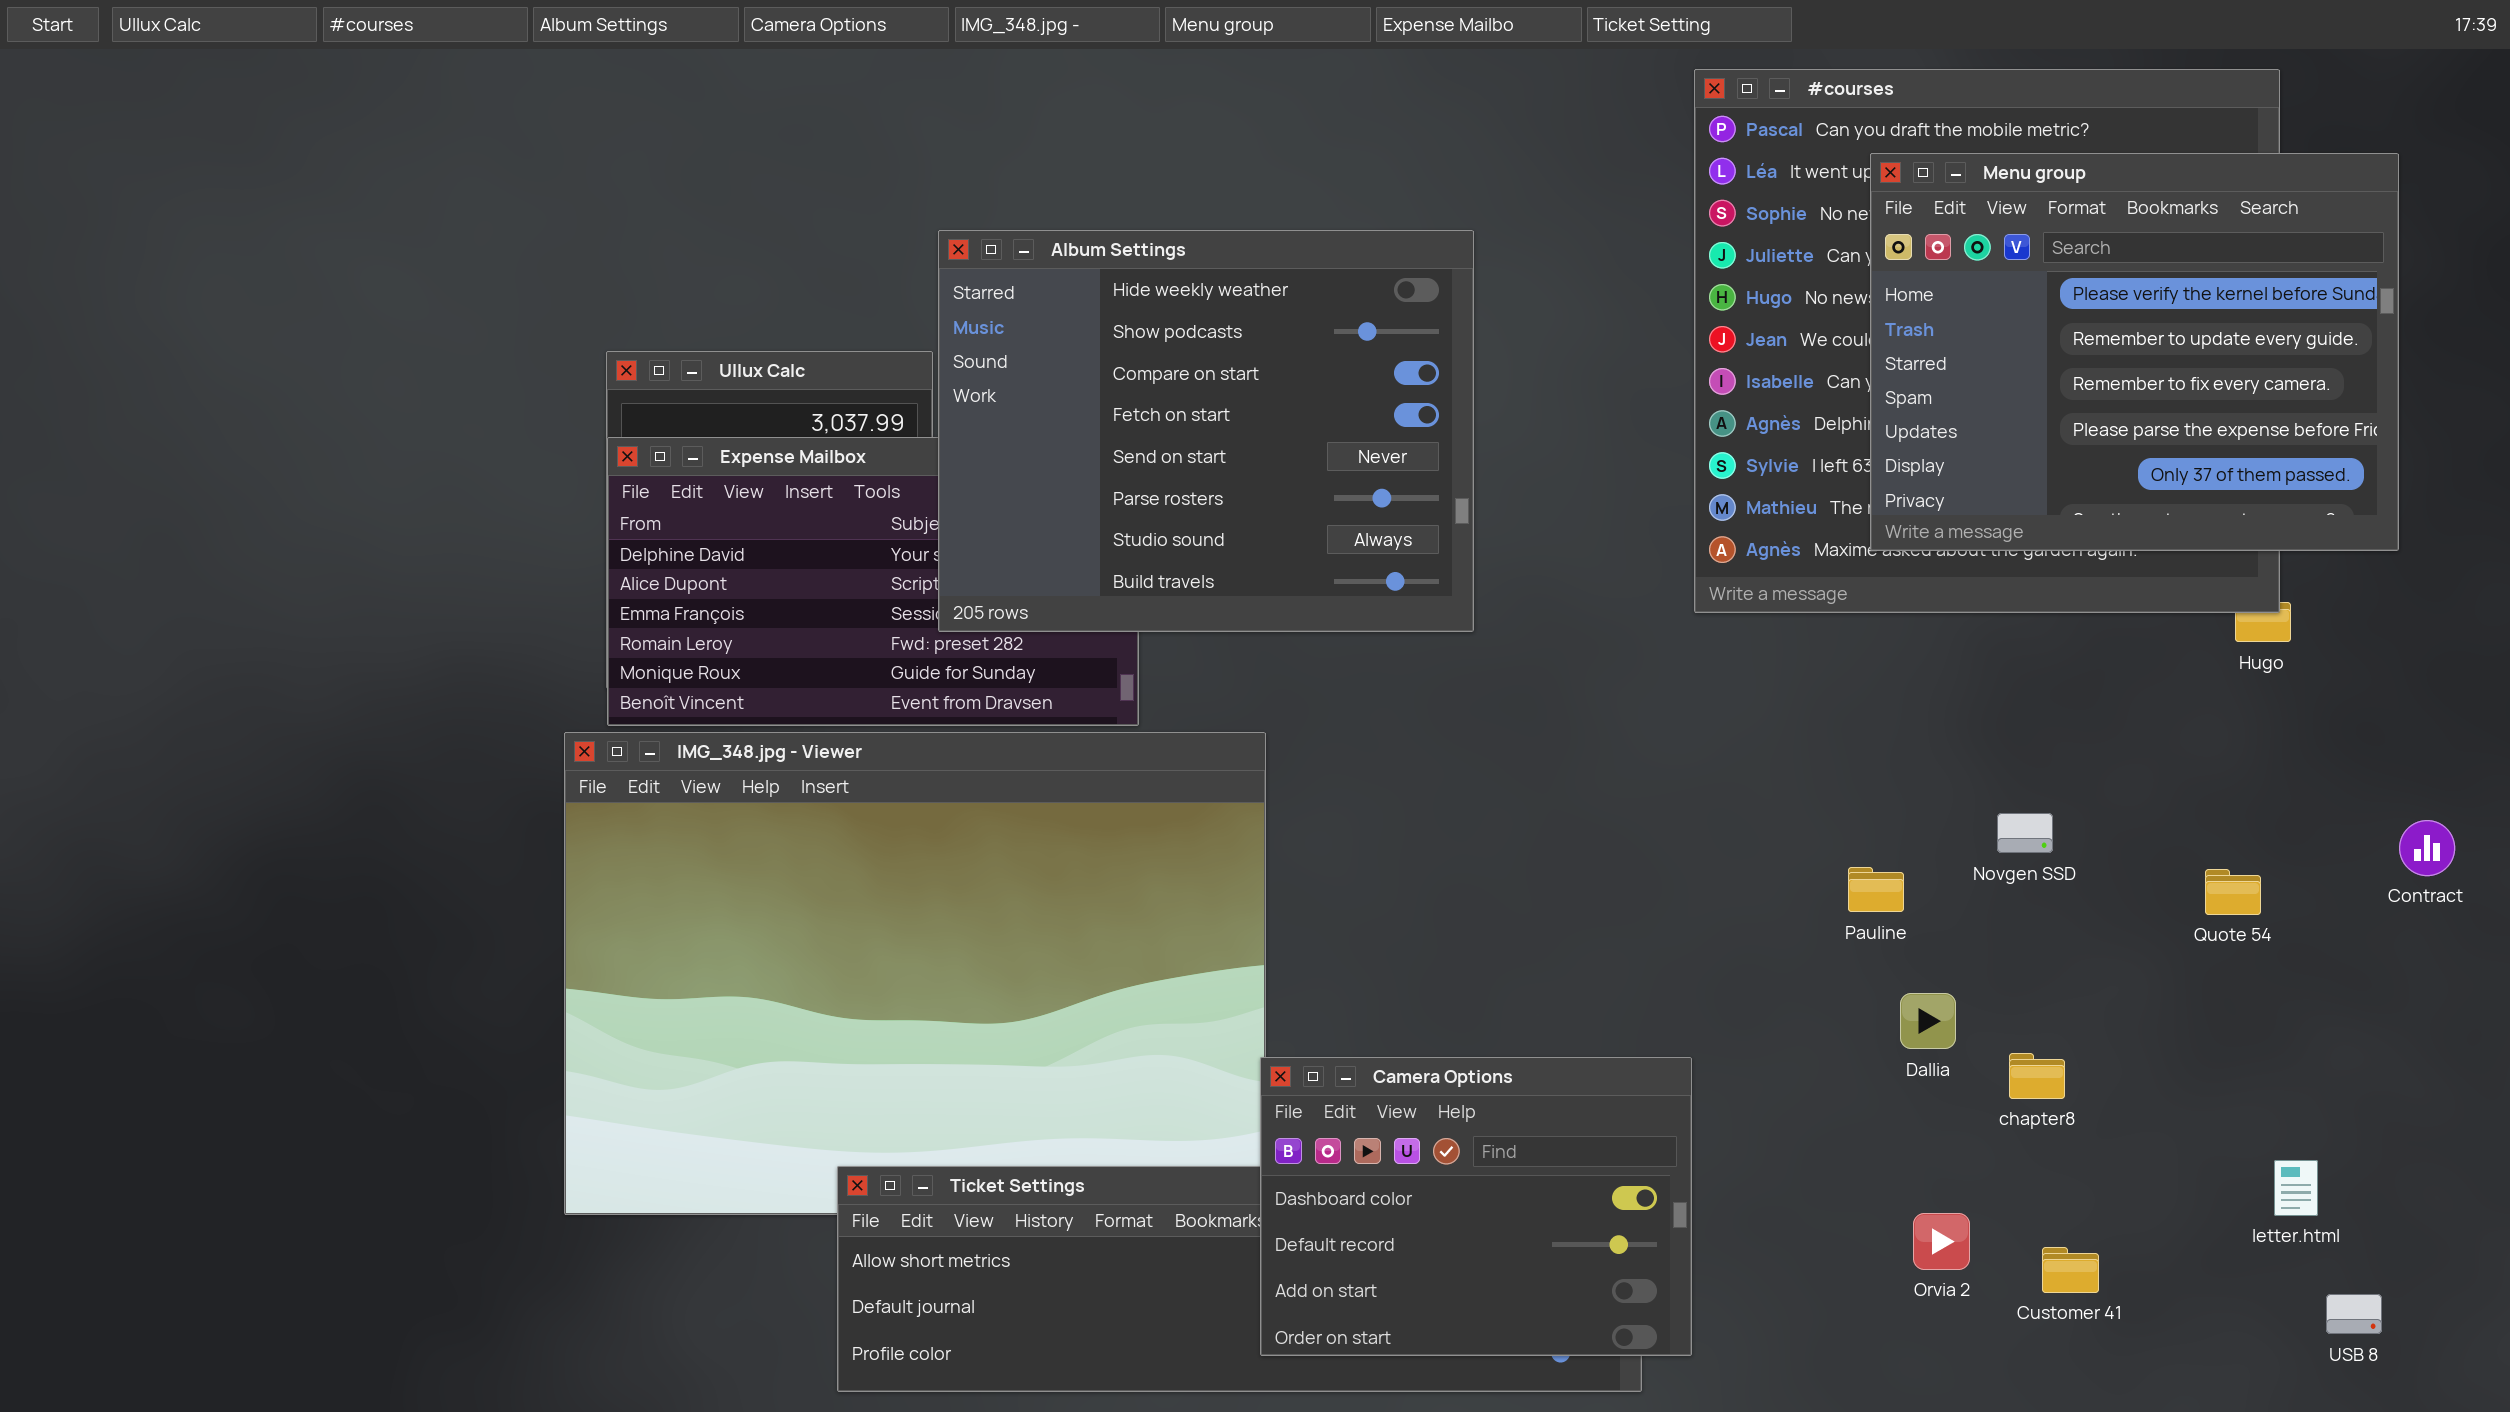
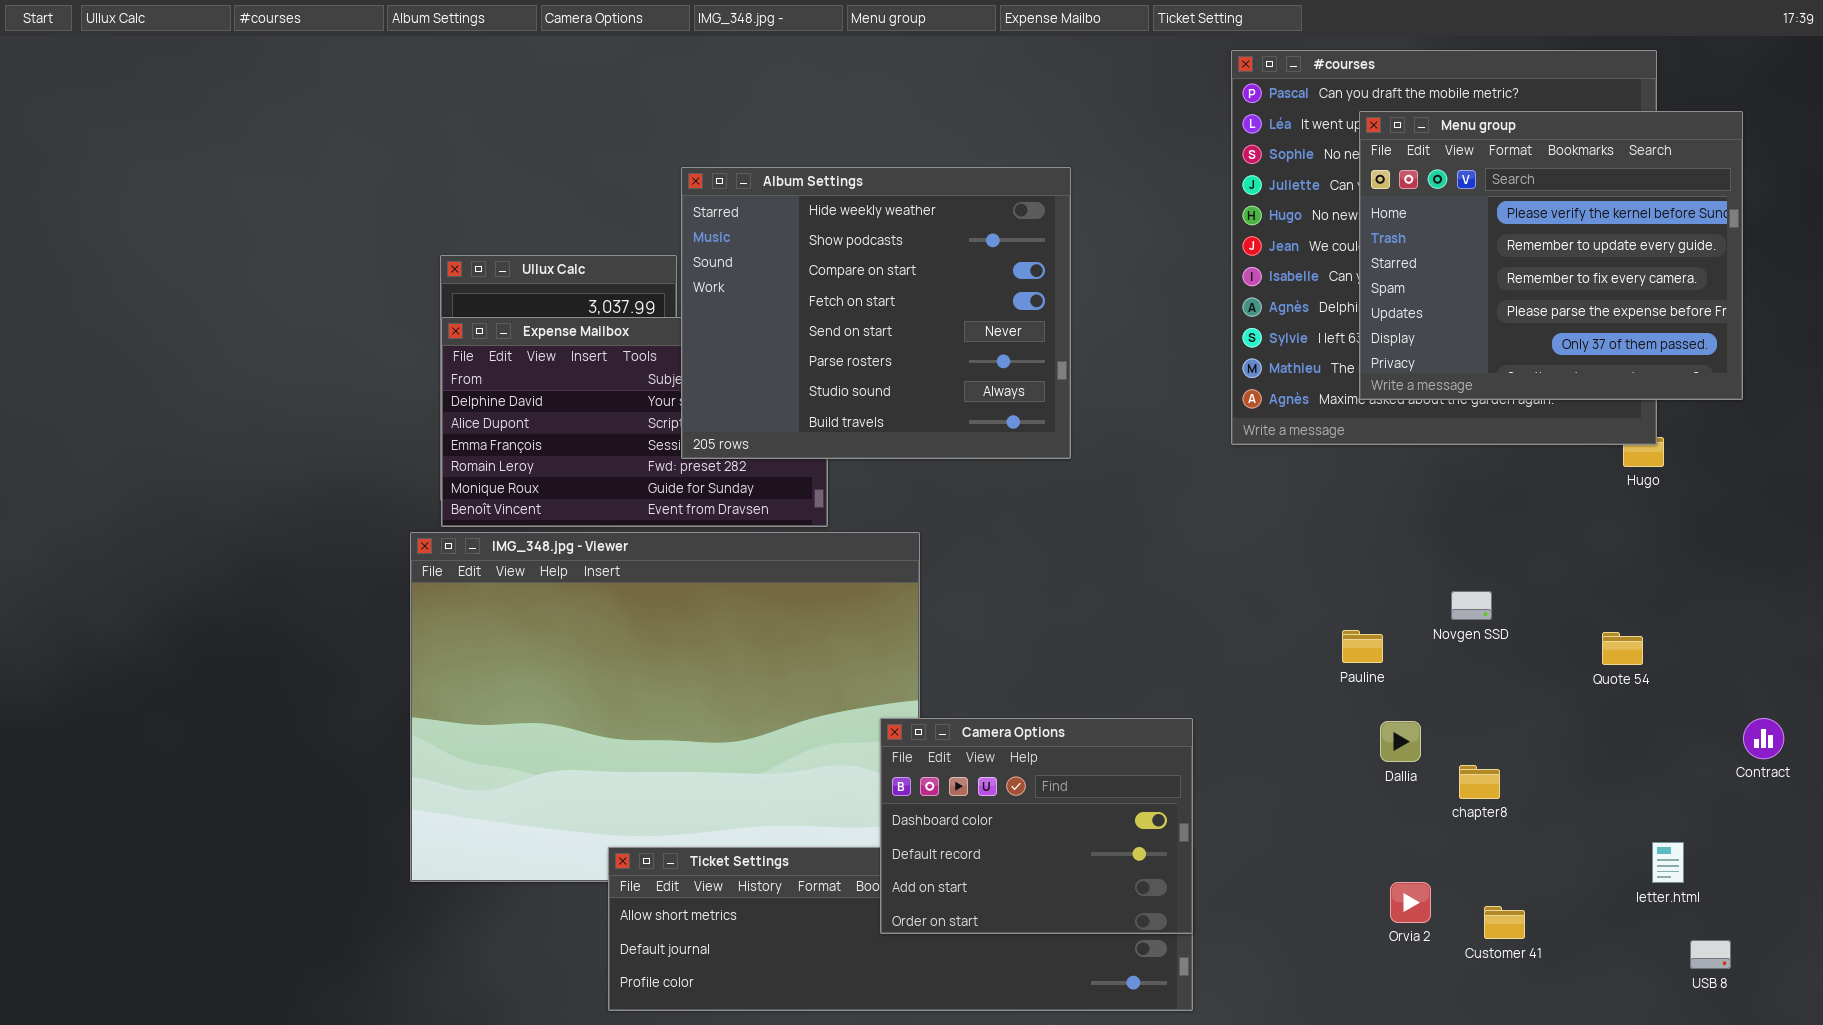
Contract: [2399,820,2455,876] -> [1743,718,1784,759], moved
Camera Options: [1260,1057,1692,1356] -> [880,718,1193,934], moved

